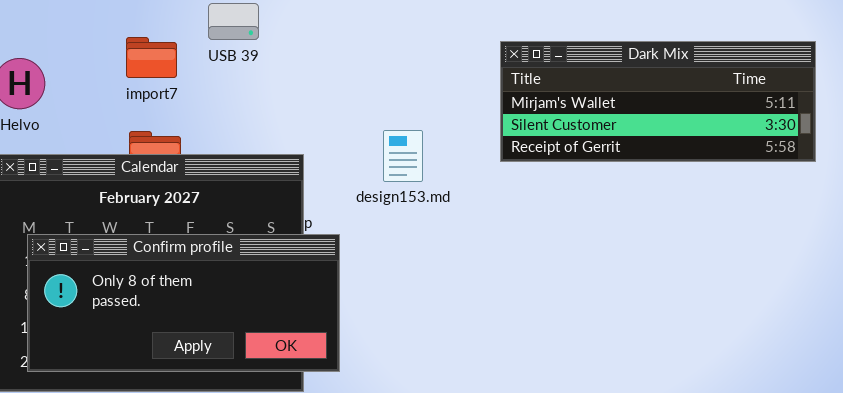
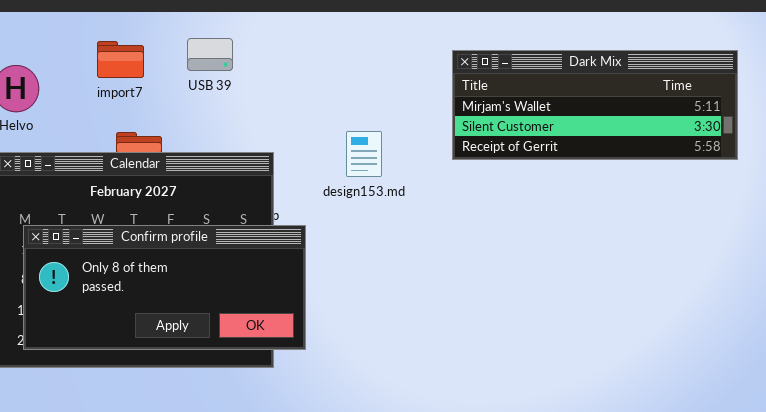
USB 39: [208,3,259,40] -> [187,38,233,71], moved
import7: [126,37,177,78] -> [97,41,144,78], moved

